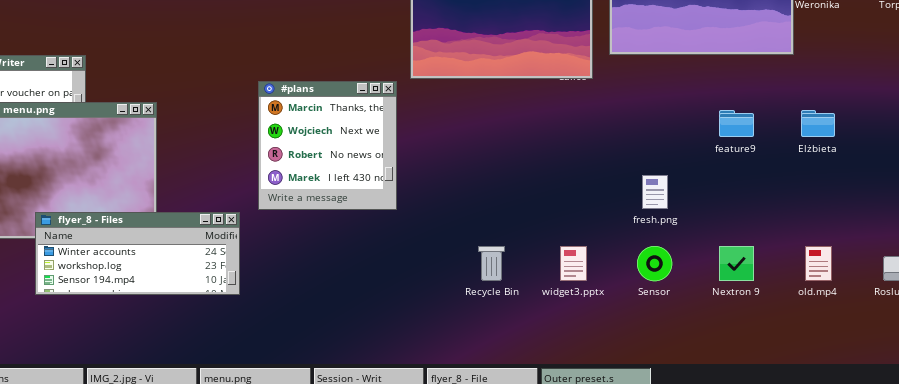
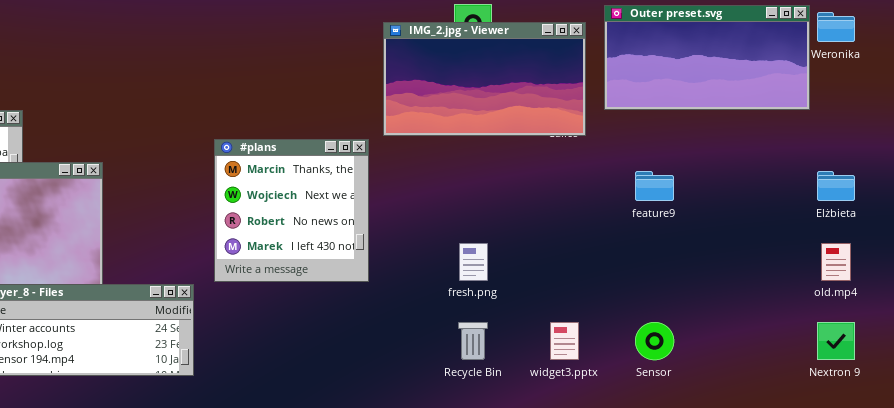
feature9: [719,110,754,137] -> [635,171,674,201], moved
fresh.png: [642,175,668,209] -> [459,243,488,281], moved
Nextron 9: [719,246,754,281] -> [817,322,855,360], moved
old.mp4: [805,246,832,281] -> [821,243,851,281], moved

